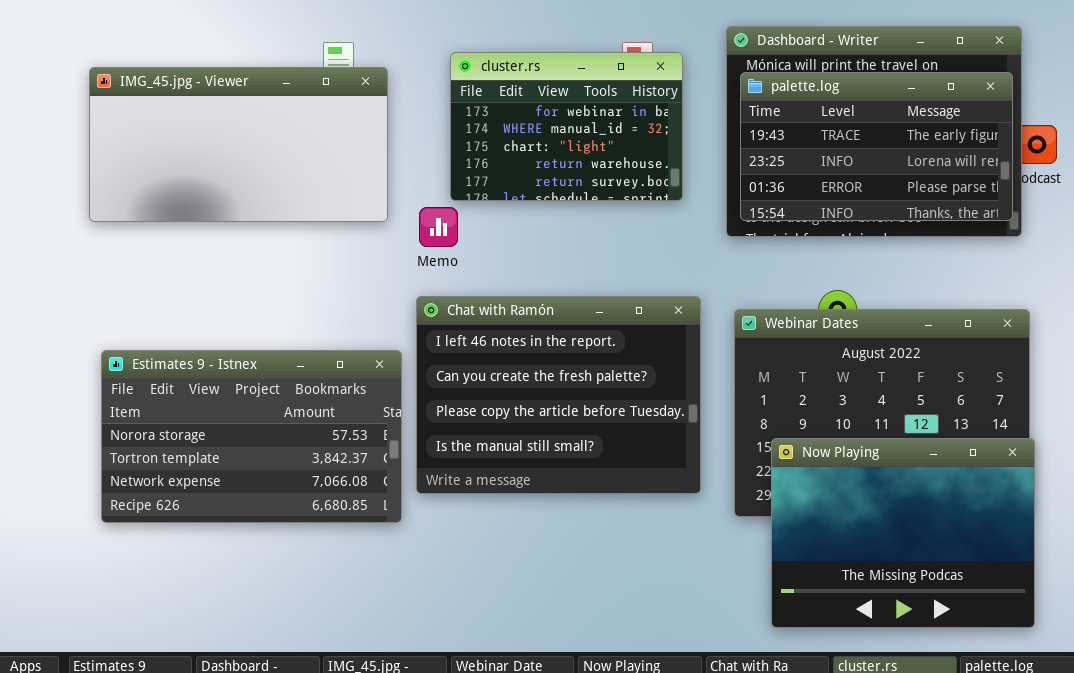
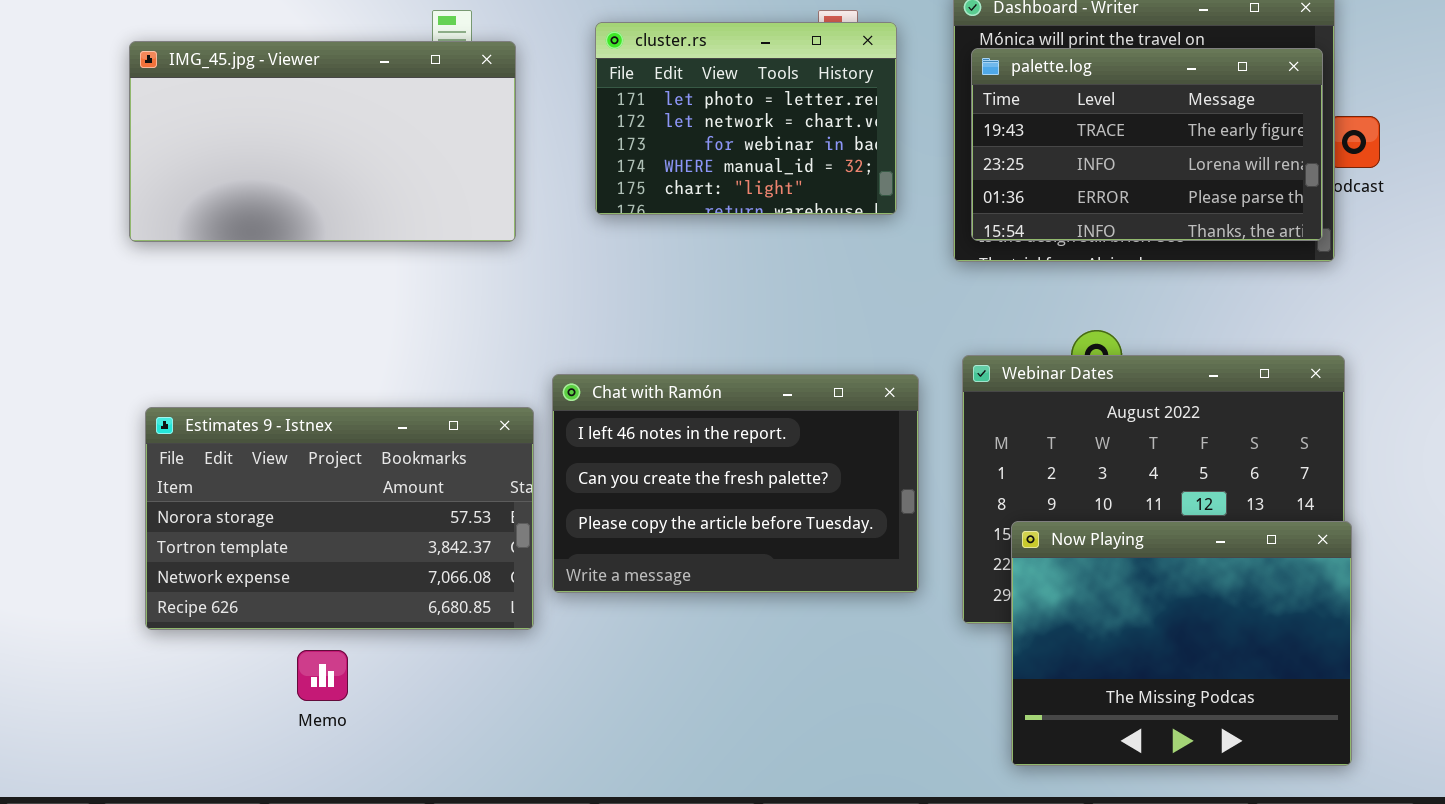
cluster.rs: [450,52,683,201] -> [595,22,897,215], scrolled up 2 rows
Memo: [419,207,458,247] -> [297,650,348,701], moved
Chat with Ramón: [416,296,701,494] -> [552,374,919,593], resized

